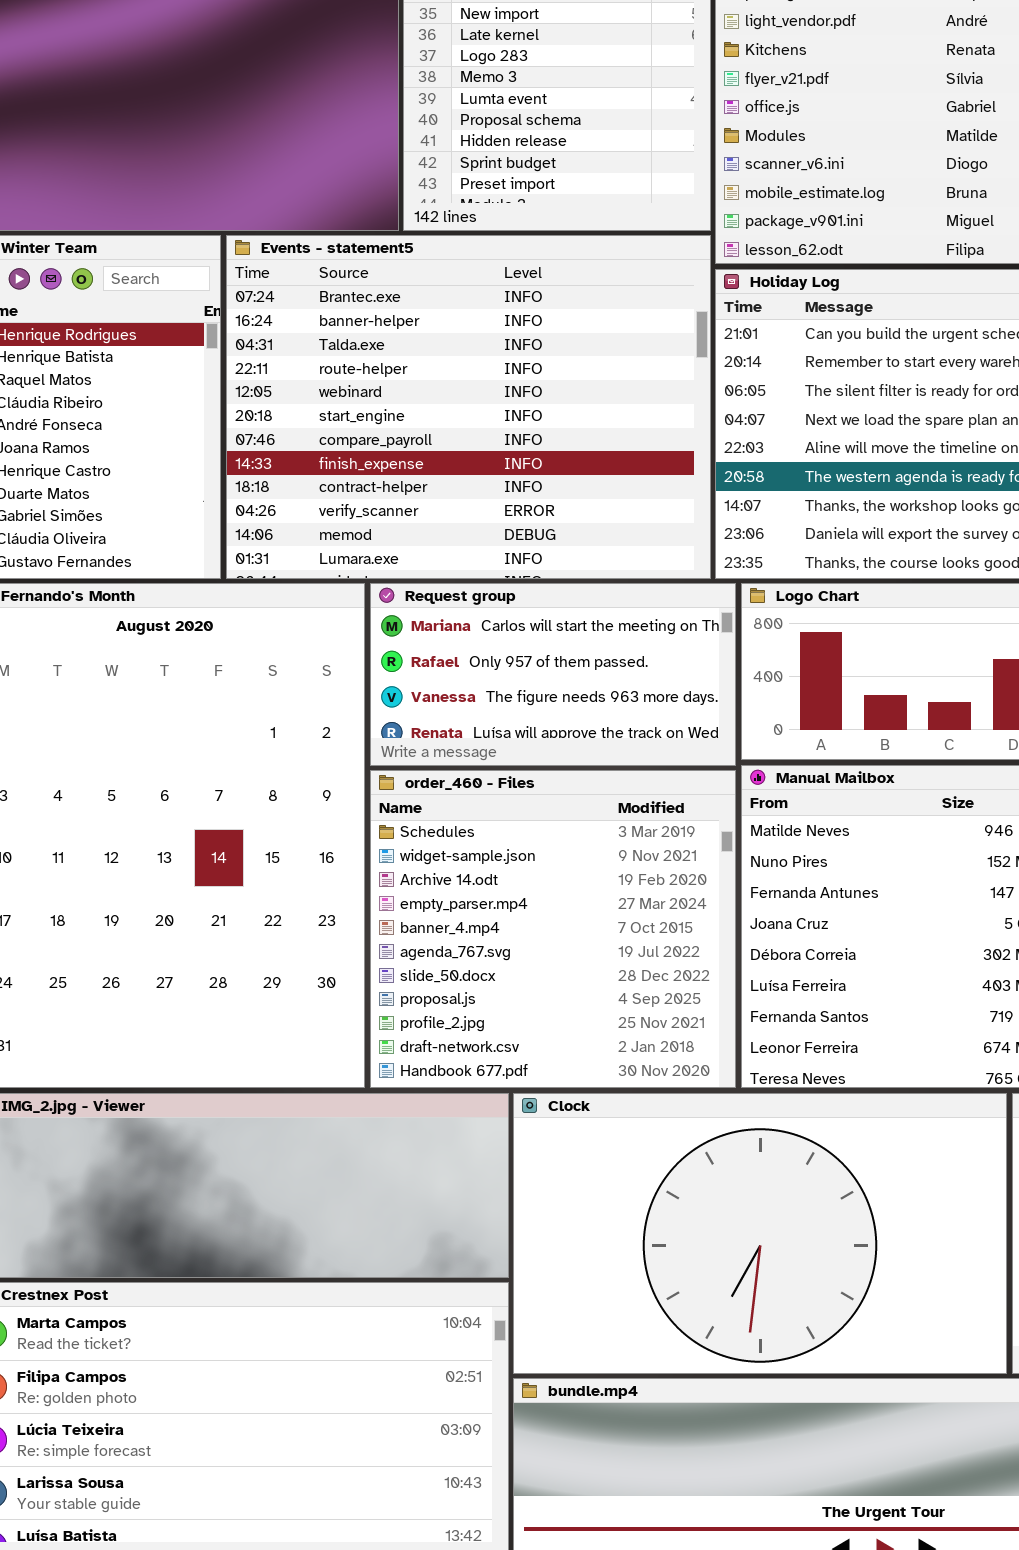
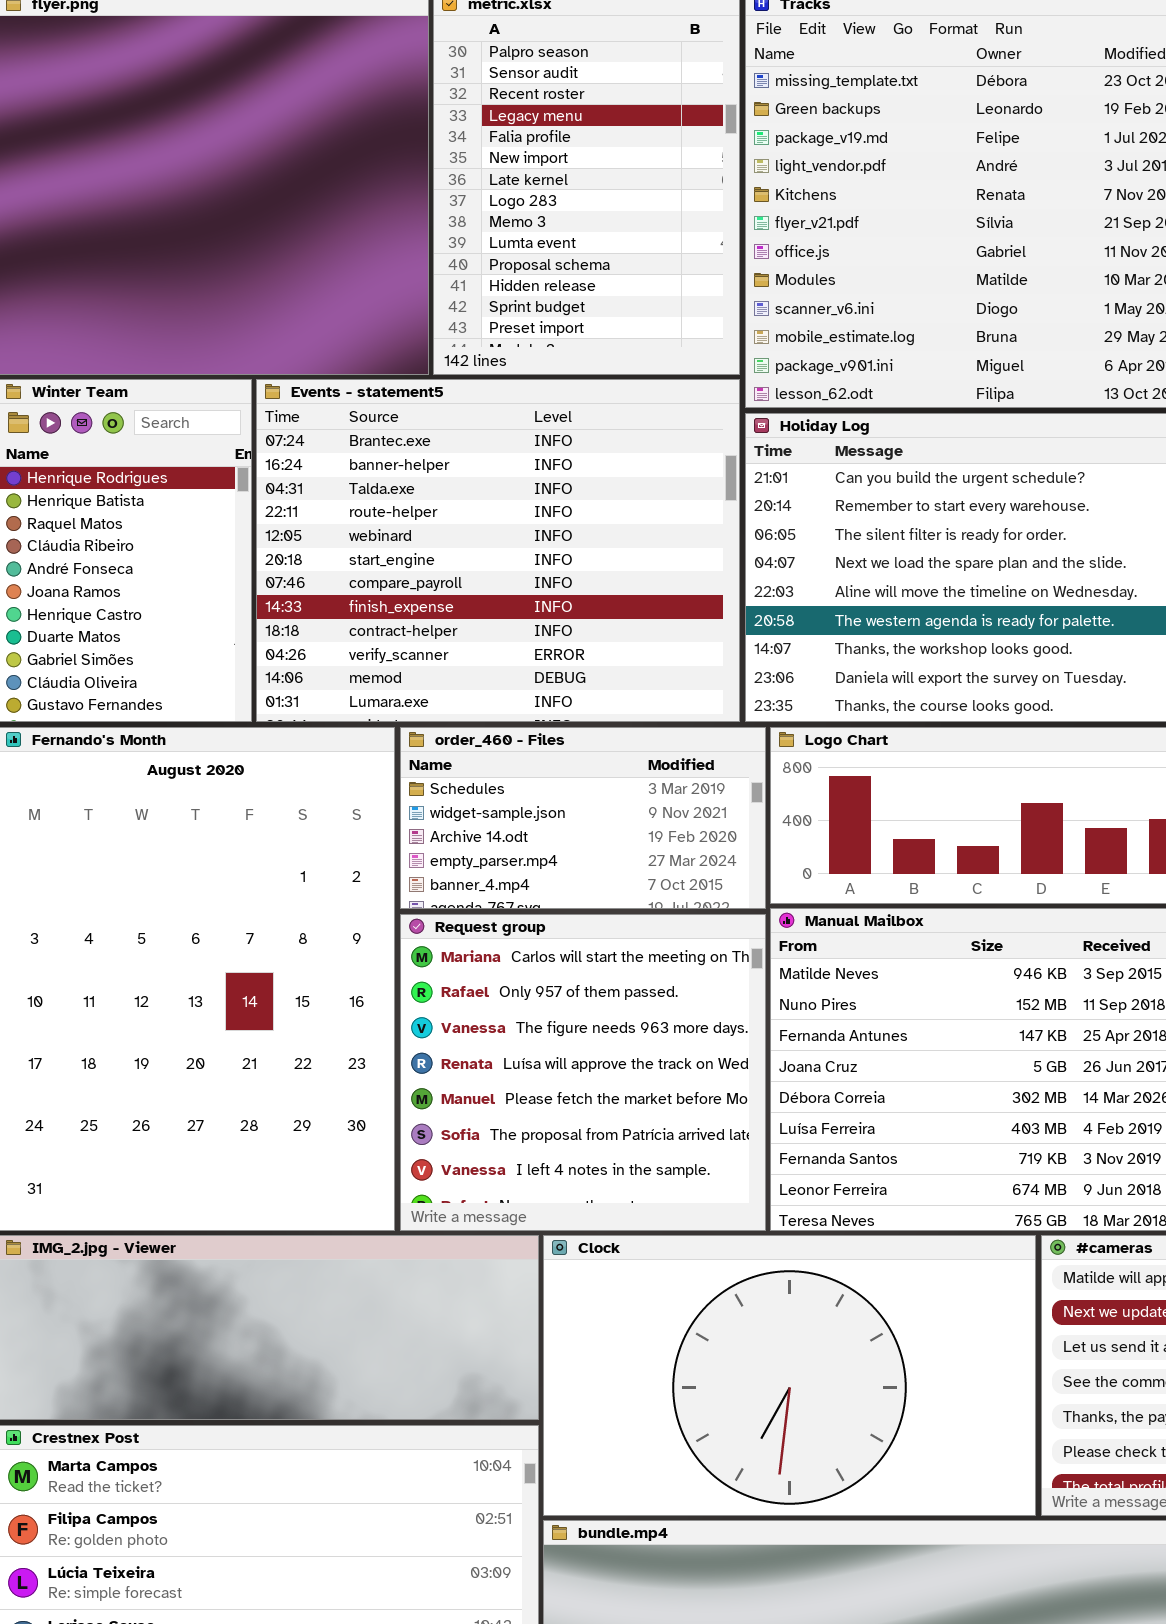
Request group: [370,583,736,766] -> [400,914,766,1231], moved, resized
order_460 - Files: [370,770,736,1088] -> [400,727,766,909], moved, resized

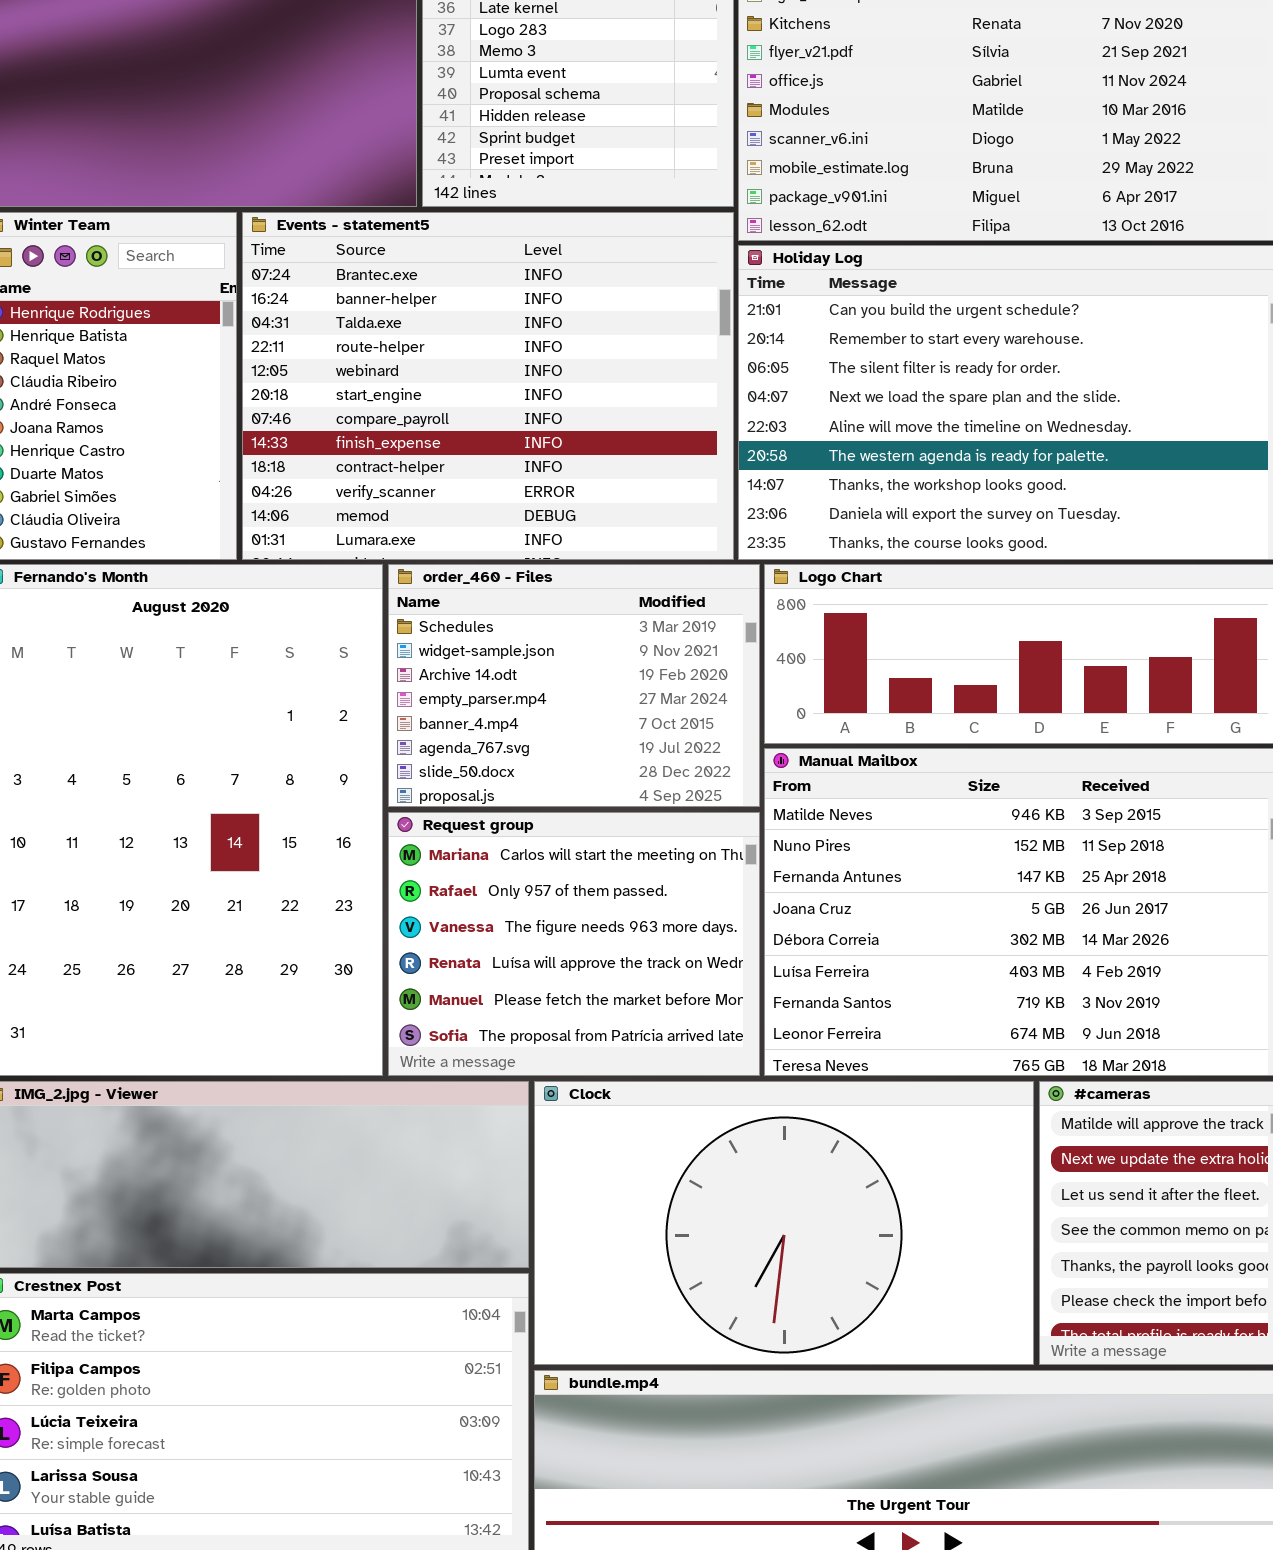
order_460 - Files: [400,727,766,909] -> [388,564,760,807], resized
Request group: [400,914,766,1231] -> [388,812,760,1076], resized

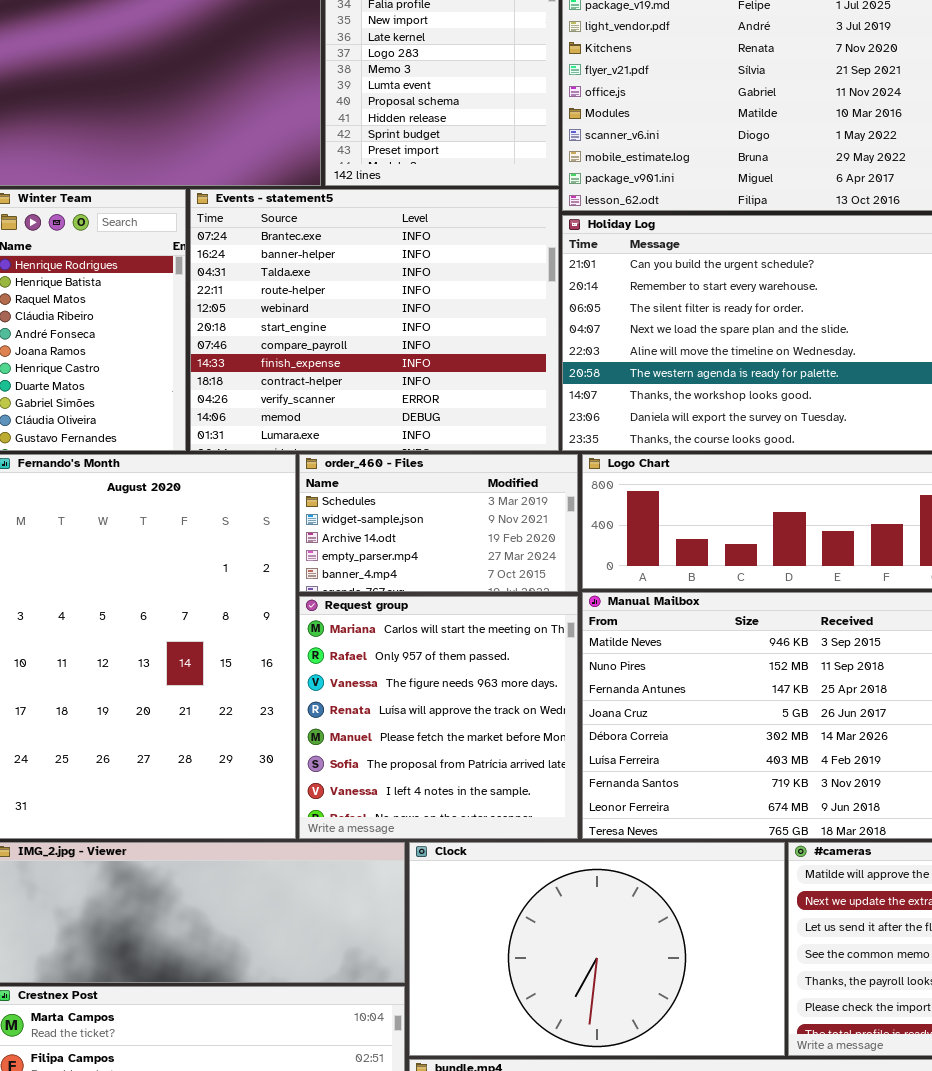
order_460 - Files: [388,564,760,807] -> [299,454,578,592], resized
Request group: [388,812,760,1076] -> [299,596,578,839], resized

